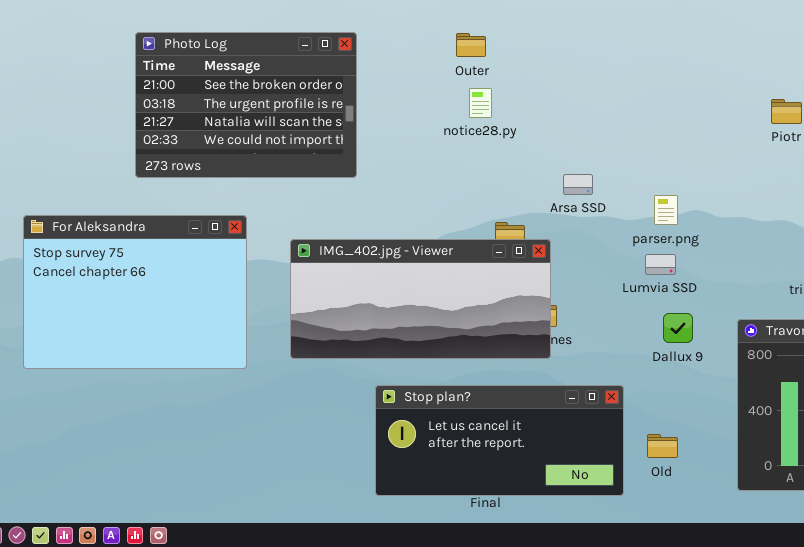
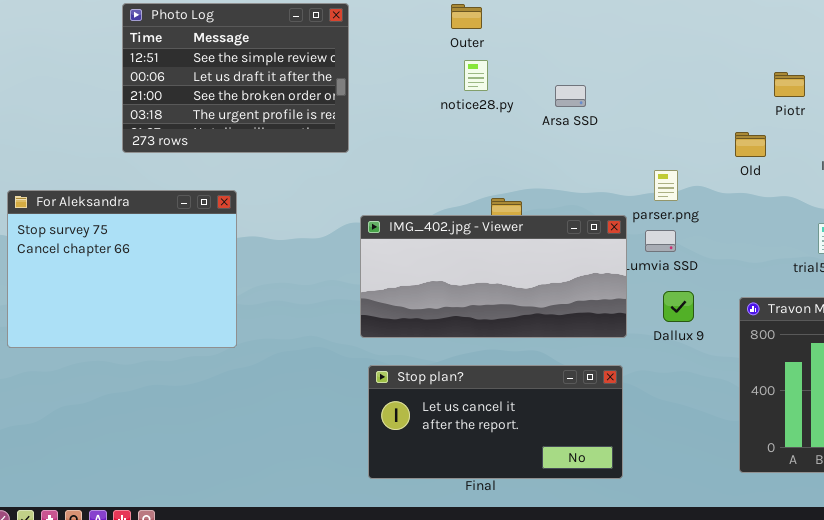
Photo Log: [135,32,357,178] -> [122,3,349,153], scrolled up 2 rows
Arsa SSD: [563,174,593,195] -> [555,85,586,107], moved
IMG_402.jpg - Viewer: [290,239,551,359] -> [360,215,627,338], moved
Old: [647,434,678,458] -> [735,132,766,157], moved

